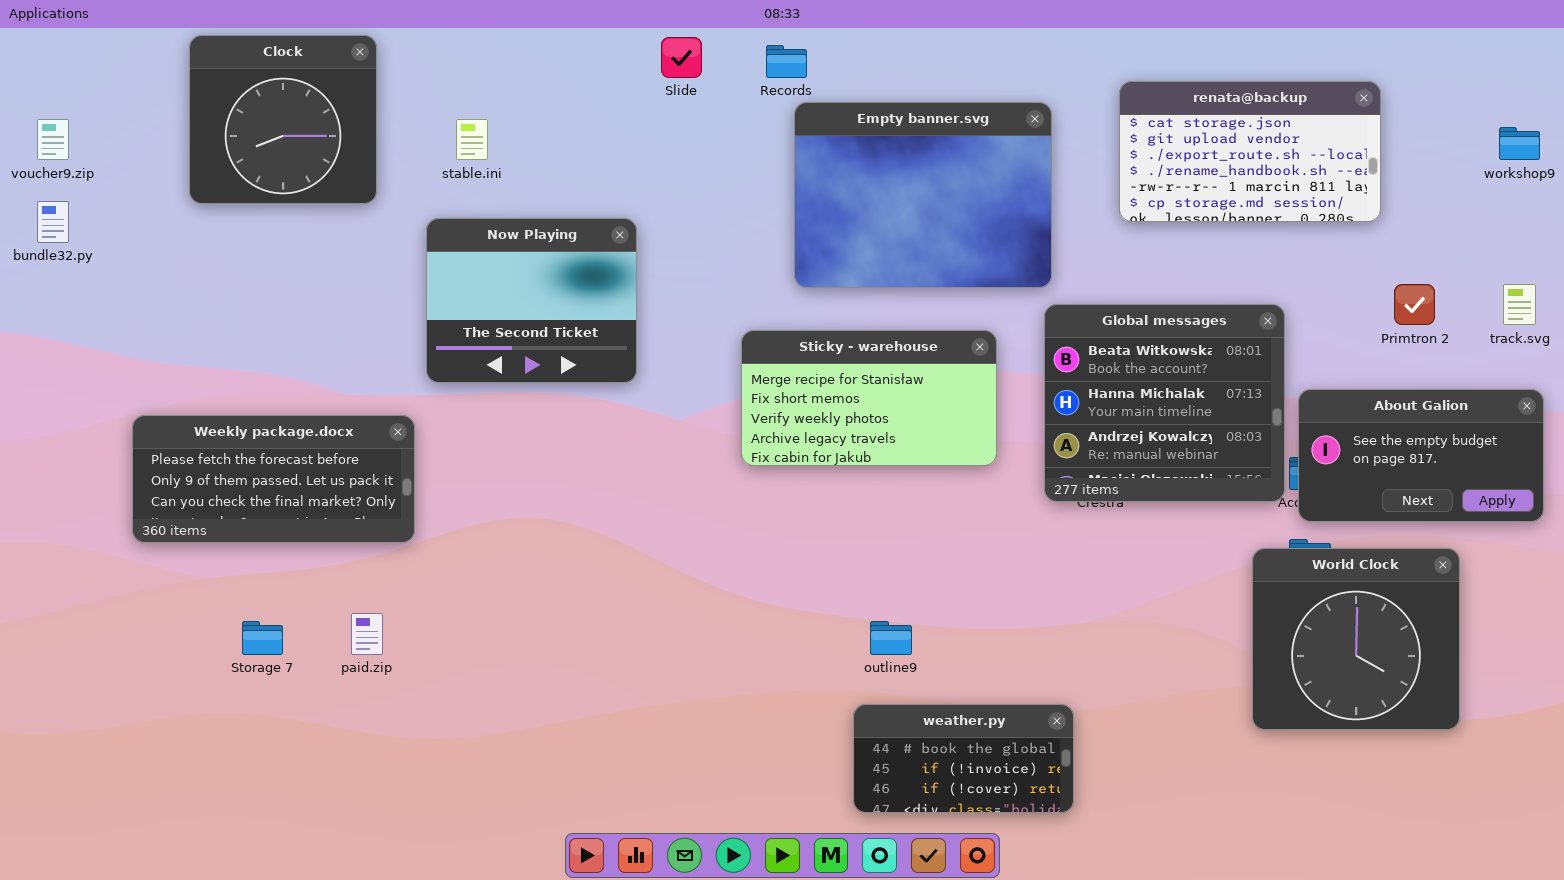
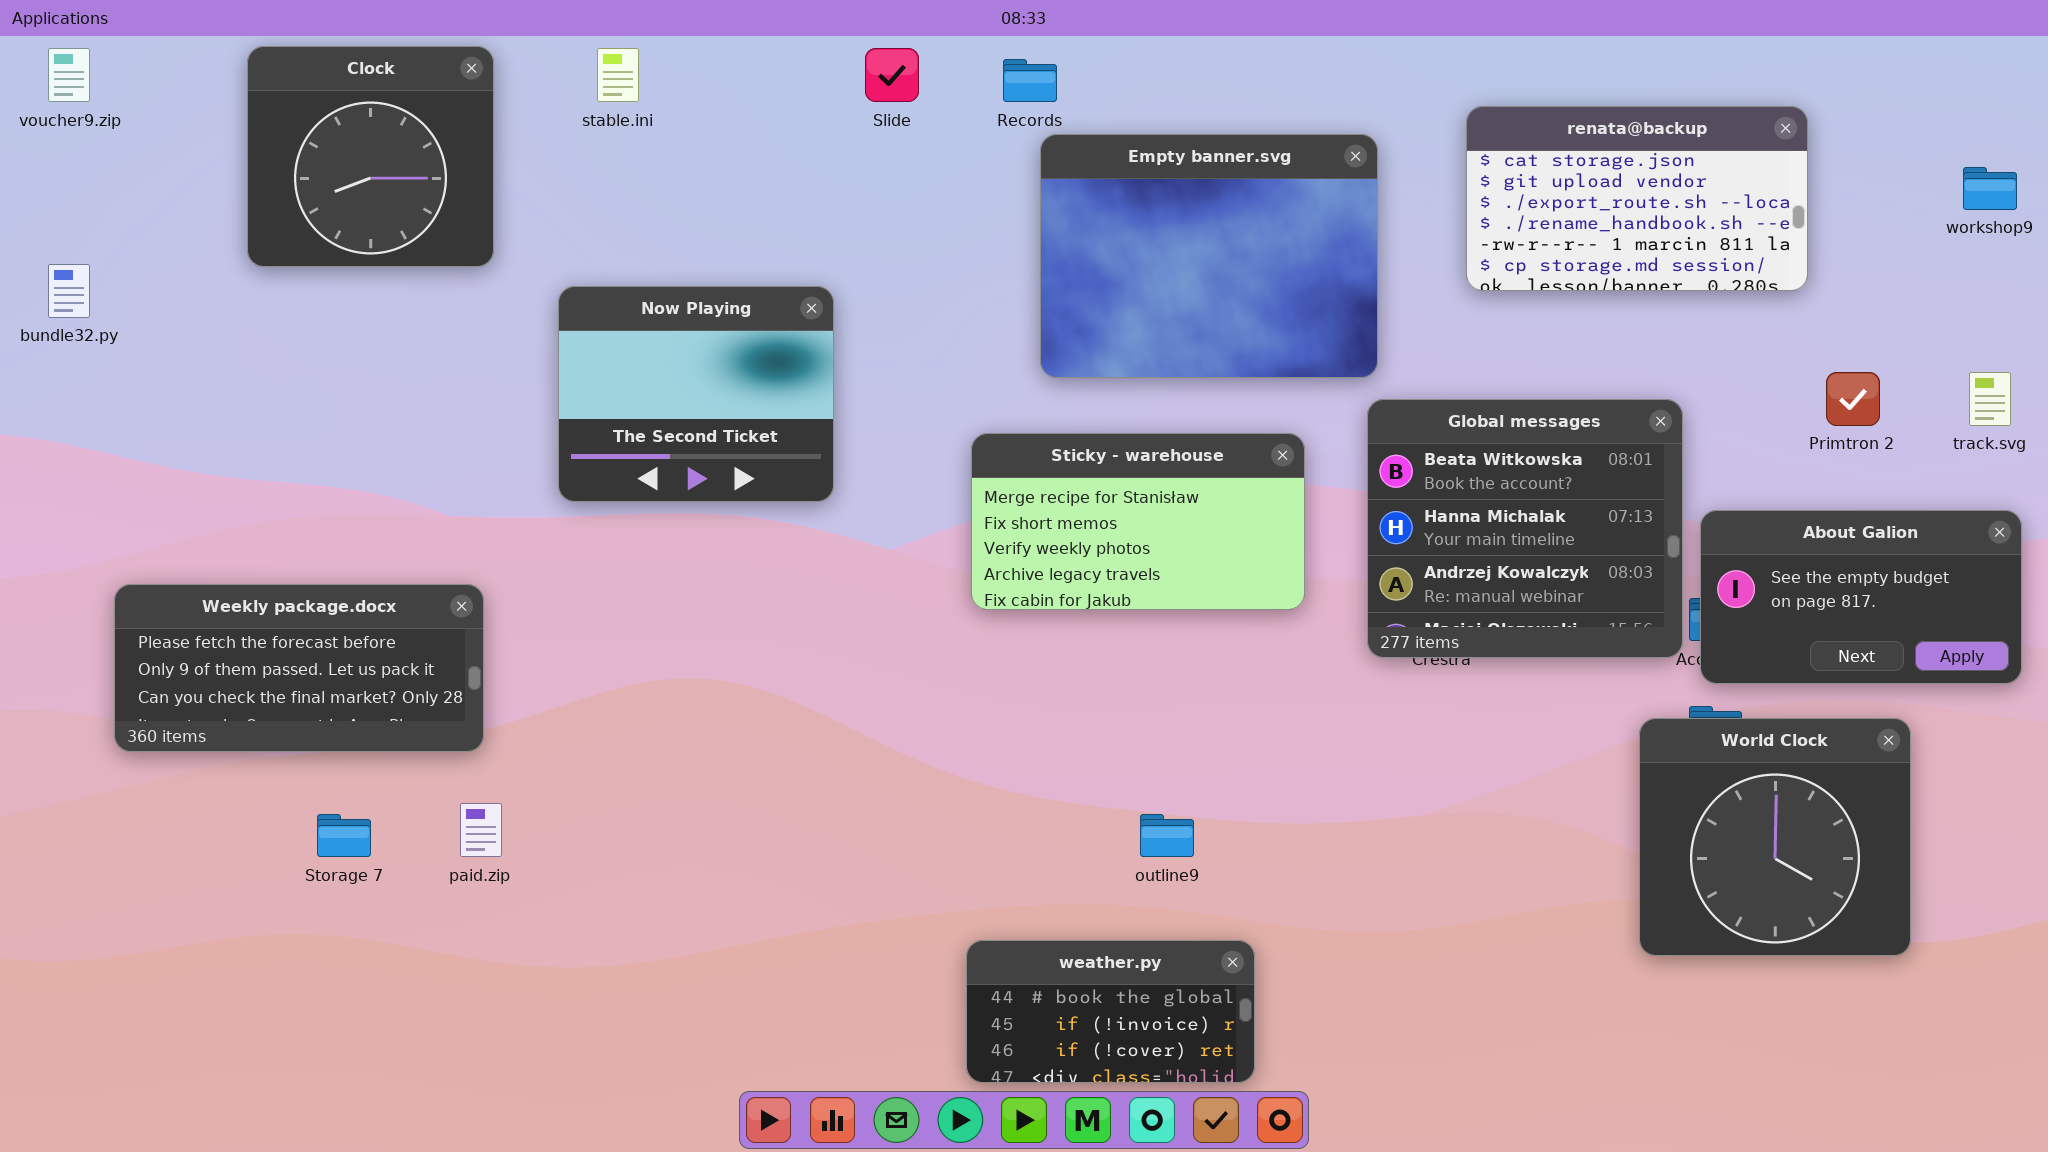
voucher9.zip: [37,119,69,160] -> [48,48,90,102], moved
stable.ini: [456,119,488,160] -> [597,48,639,102], moved
Weekly package.docx: [132,415,415,543] -> [114,584,484,752], moved
weather.py: [853,704,1074,813] -> [966,940,1255,1083], moved

